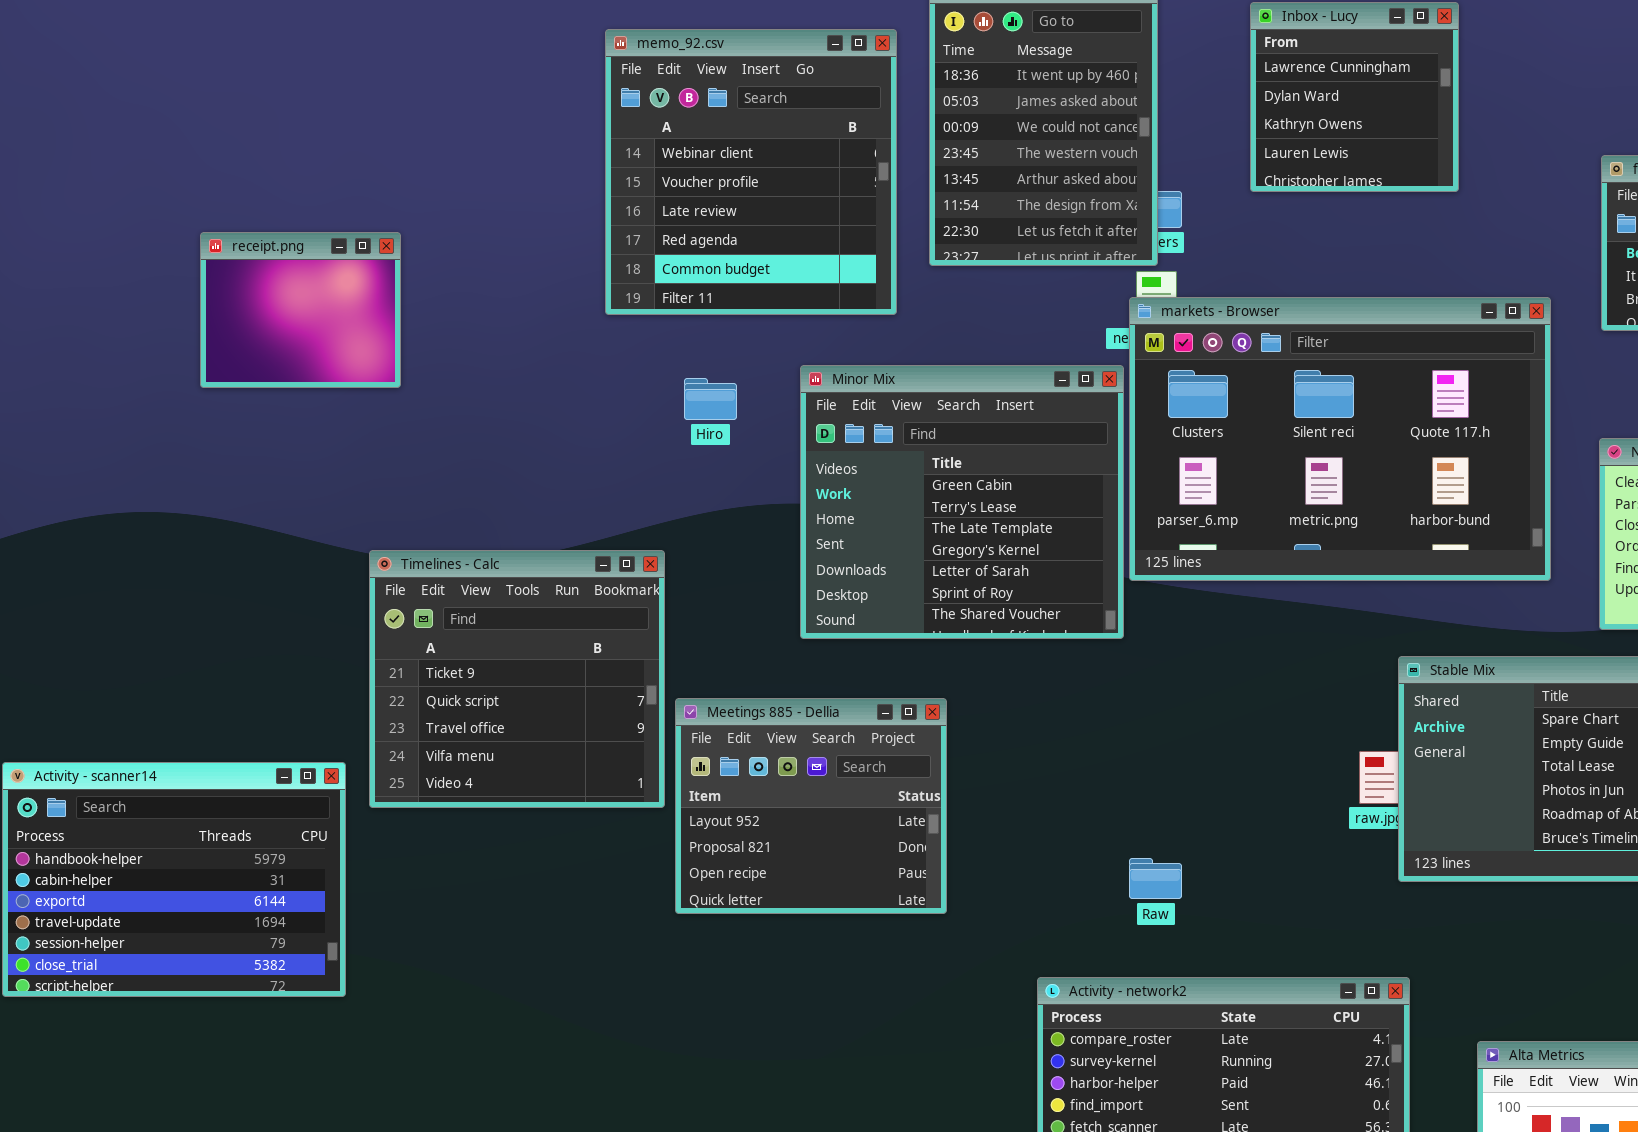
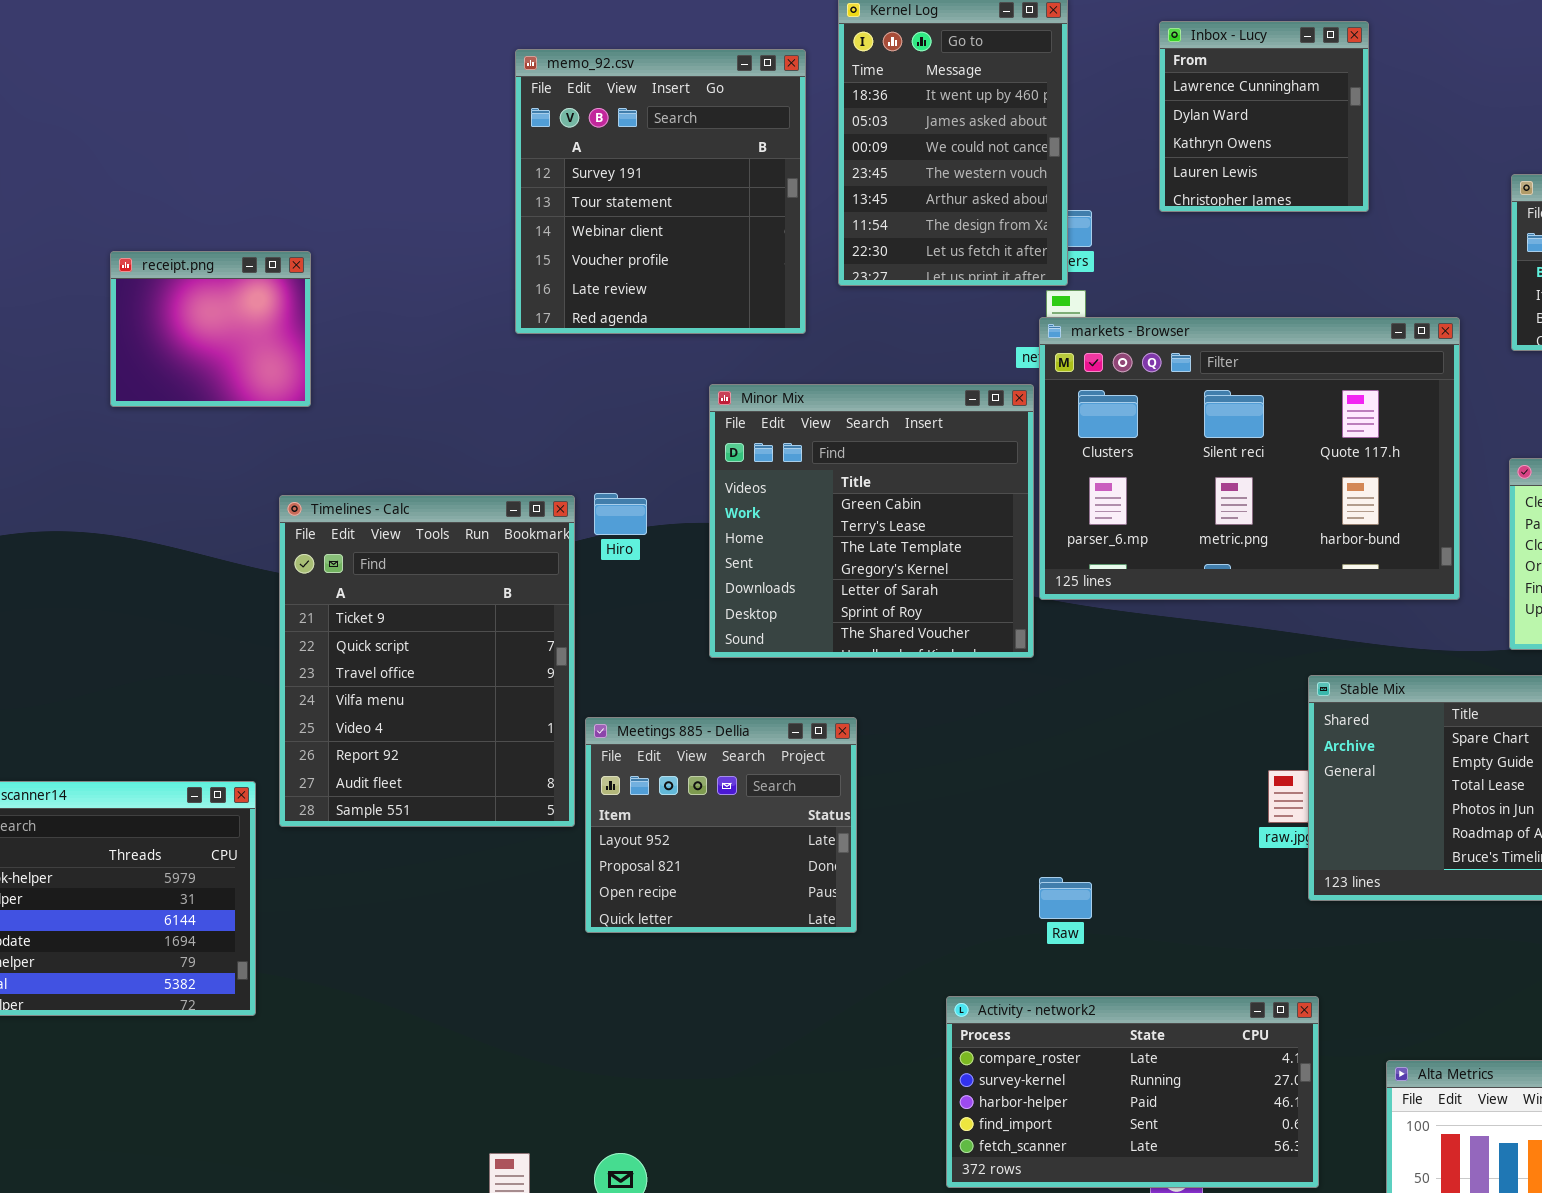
memo_92.csv: [605,29,897,315] -> [515,49,806,334], scrolled up 2 rows
Hiro: [684,378,737,420] -> [594,493,647,535], moved
Timelines - Calc: [369,550,665,808] -> [279,495,575,827], resized

